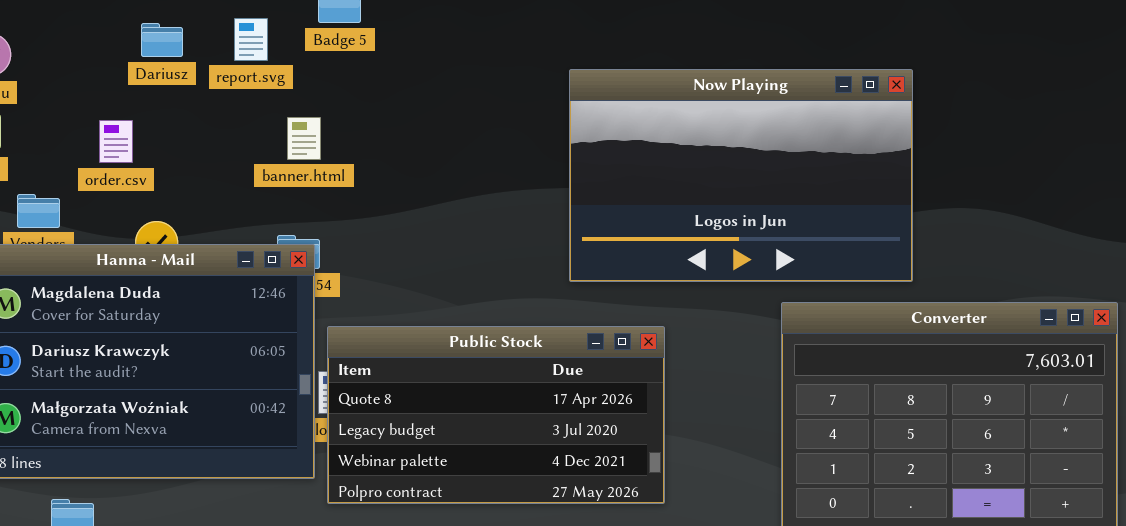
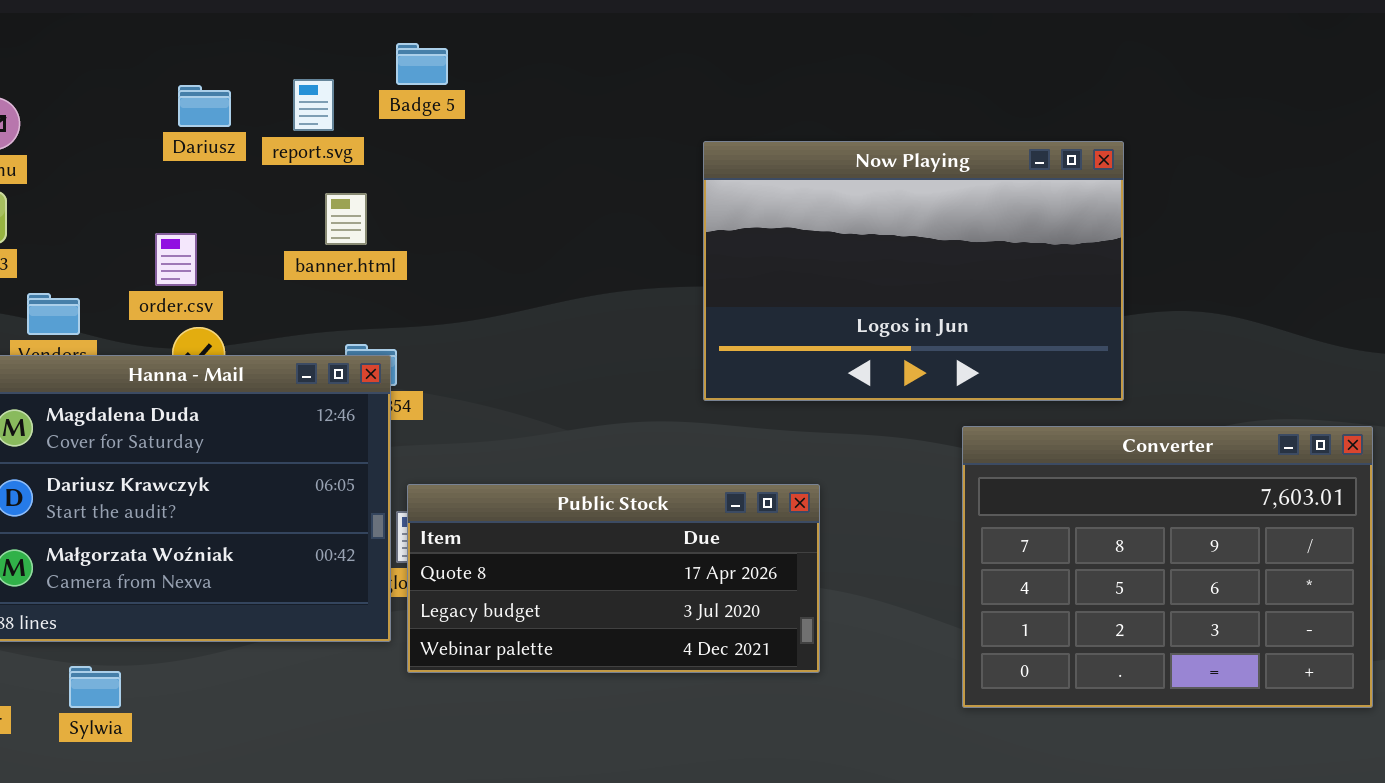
banner.html: [287,117,321,160] -> [325,193,367,245], moved
order.csv: [99,120,133,163] -> [155,233,197,286], moved
Public Stock: [327,326,665,504] -> [407,484,820,673], resized

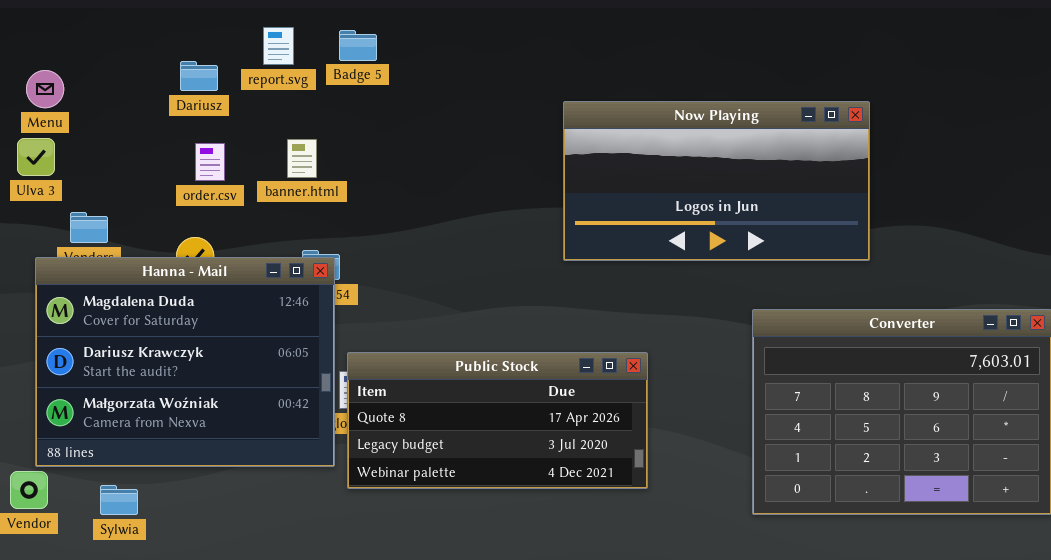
report.svg: [293,79,334,131] -> [263,27,294,65], moved
Now Playing: [703,141,1124,401] -> [563,101,870,261], resized
order.csv: [155,233,197,286] -> [195,143,225,181], moved

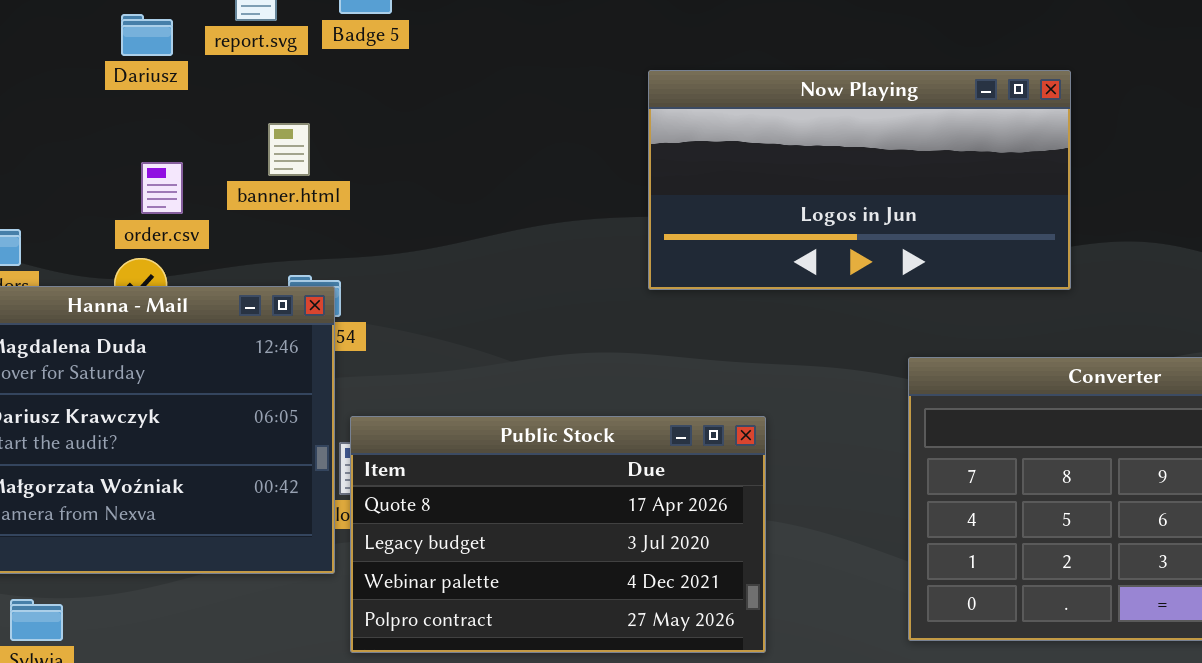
order.csv: [195,143,225,181] -> [141,162,183,214], moved
Public Stock: [347,352,648,489] -> [350,416,766,653], resized

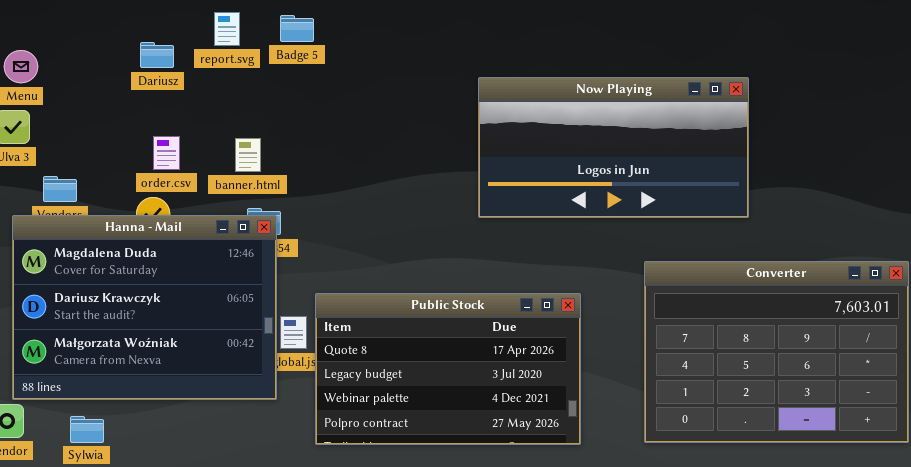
banner.html: [268,123,310,176] -> [235,138,261,172], moved
Public Stock: [350,416,766,653] -> [315,293,581,445], moved

